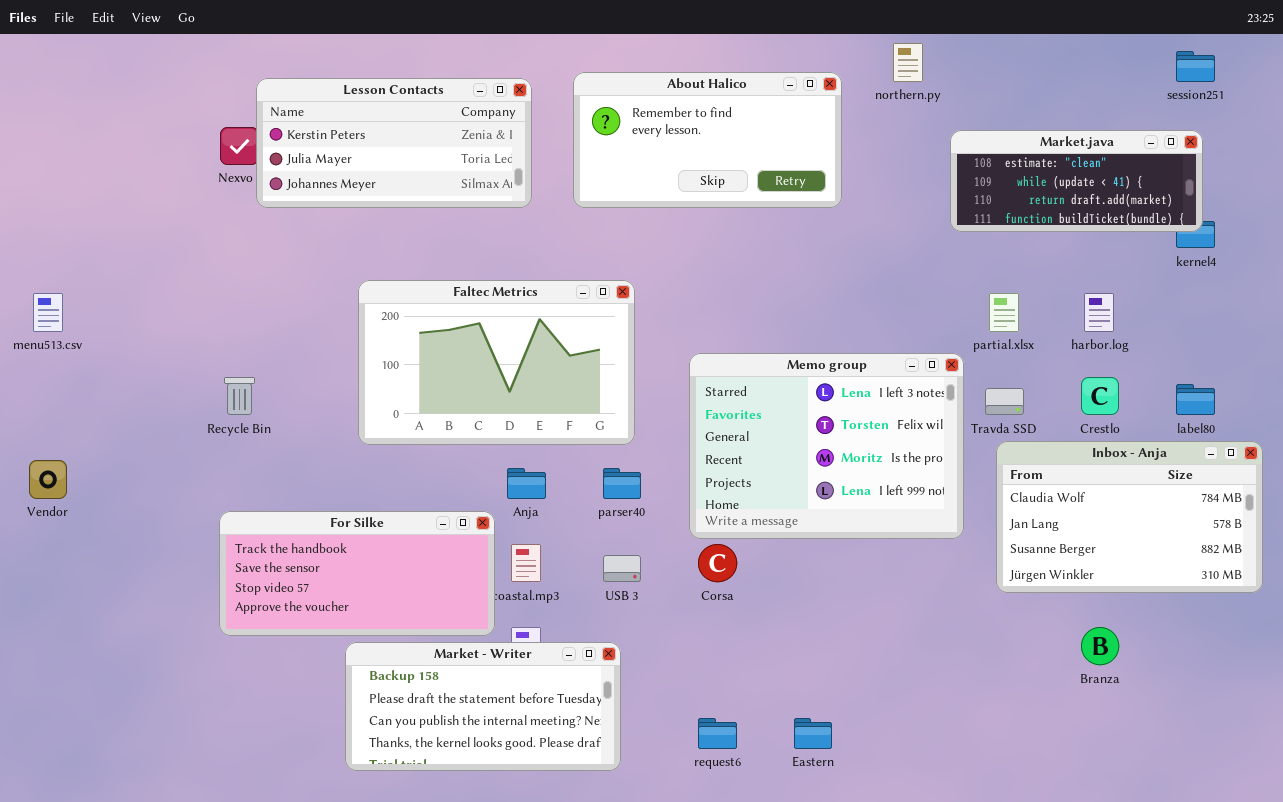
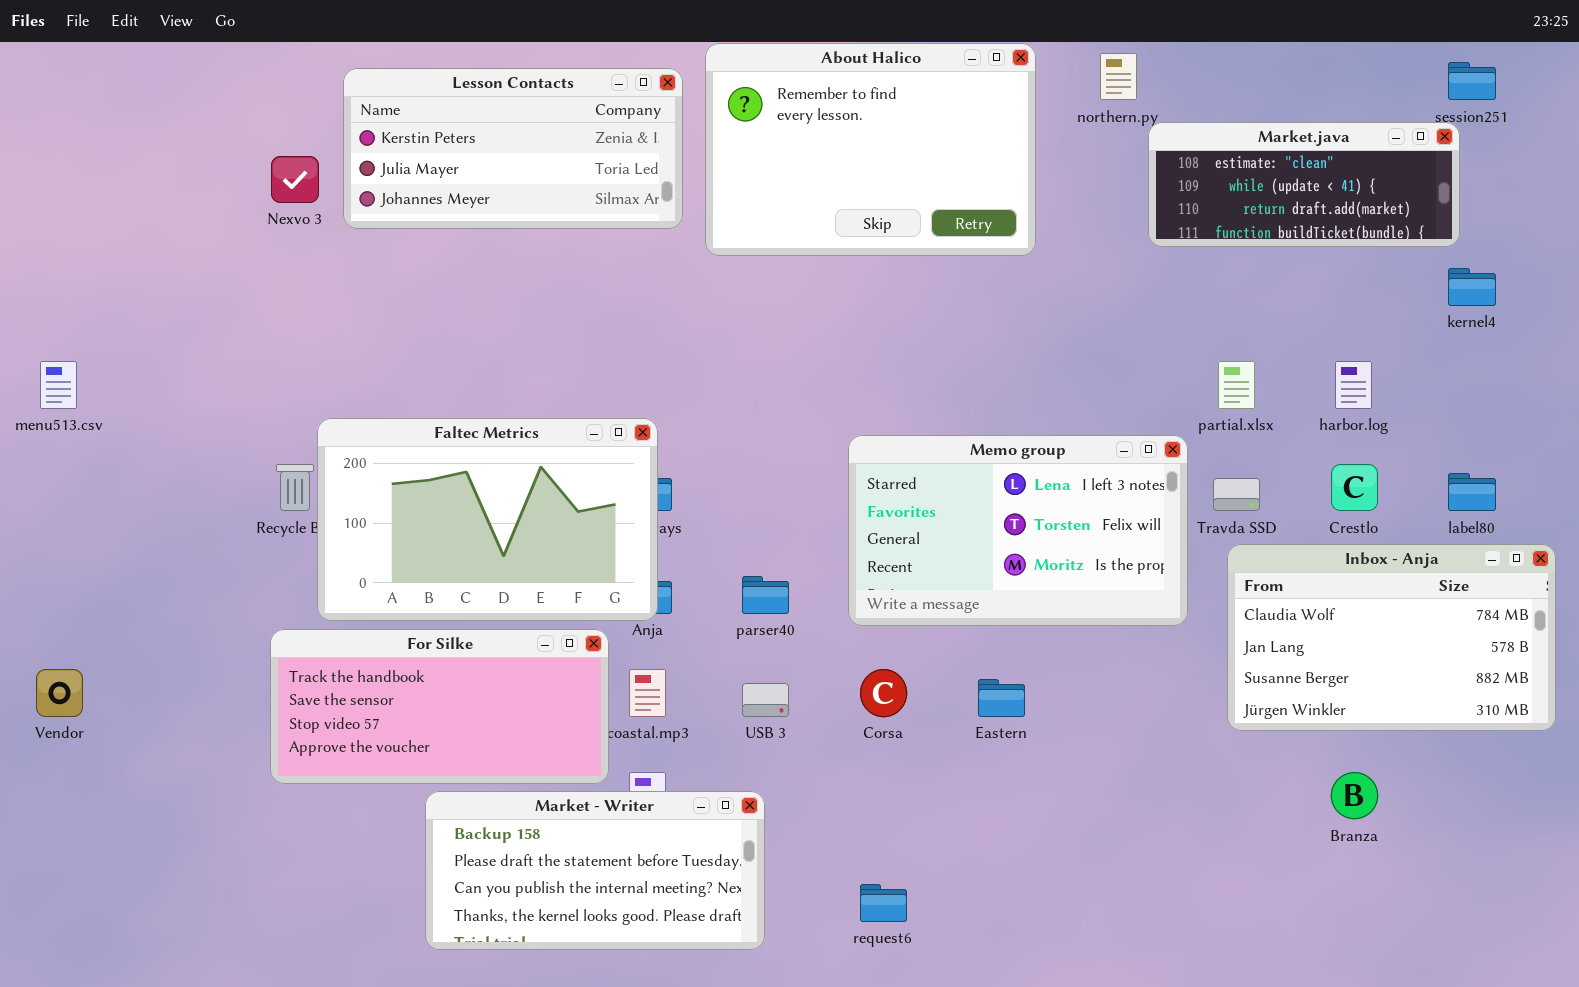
About Halico: [573,72,842,208] -> [705,43,1036,256], resized
Lesson Contacts: [256,78,532,208] -> [343,68,683,229], moved
Market.java: [950,130,1203,232] -> [1148,122,1460,247], moved
Faltec Metrics: [358,280,635,445] -> [317,418,658,621], moved
Memo group: [689,353,964,539] -> [848,435,1188,626], resized
Vendor: [29,460,67,499] -> [36,669,83,717], moved
Eastern: [794,718,832,749] -> [978,679,1025,717], moved

